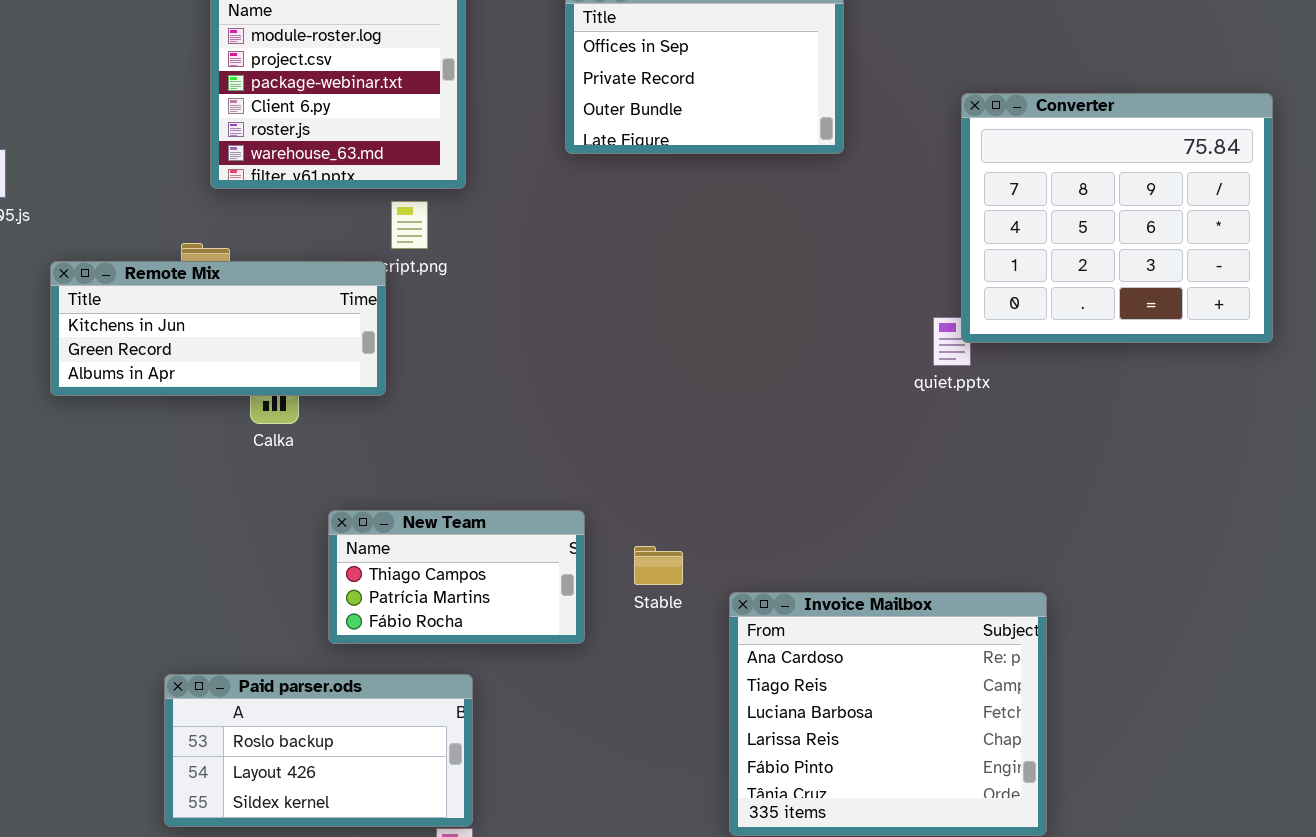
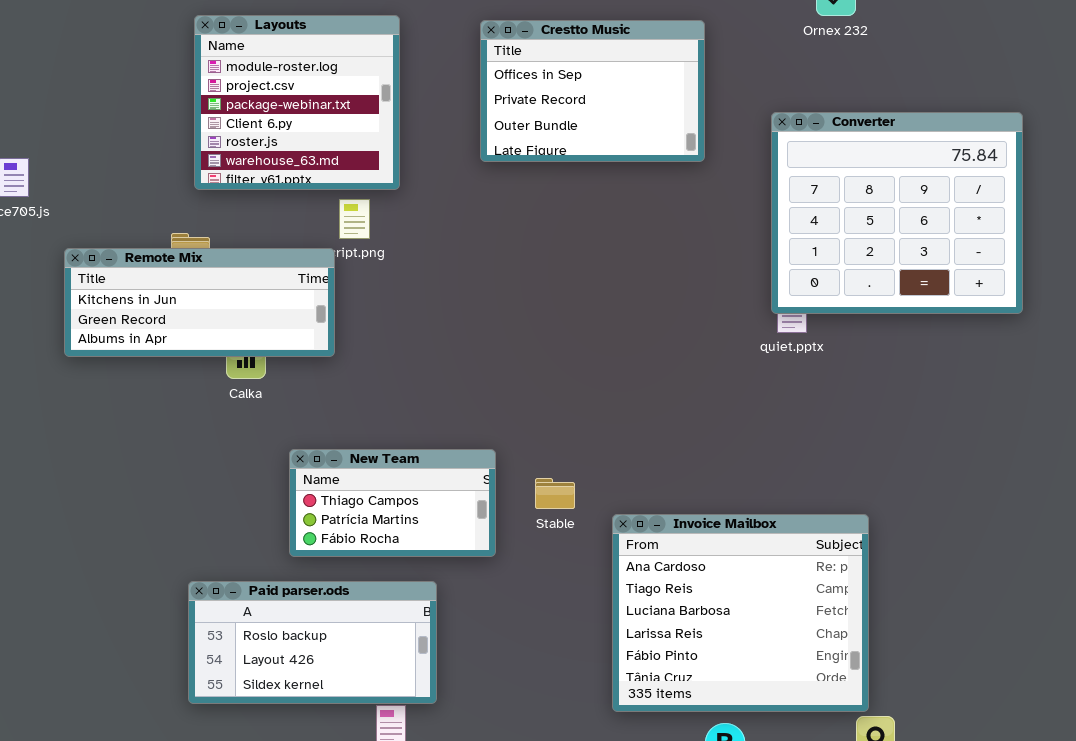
Converter: [961,93,1273,343] -> [771,112,1023,314], moved
Paid parser.ods: [164,674,473,827] -> [188,581,437,704], moved

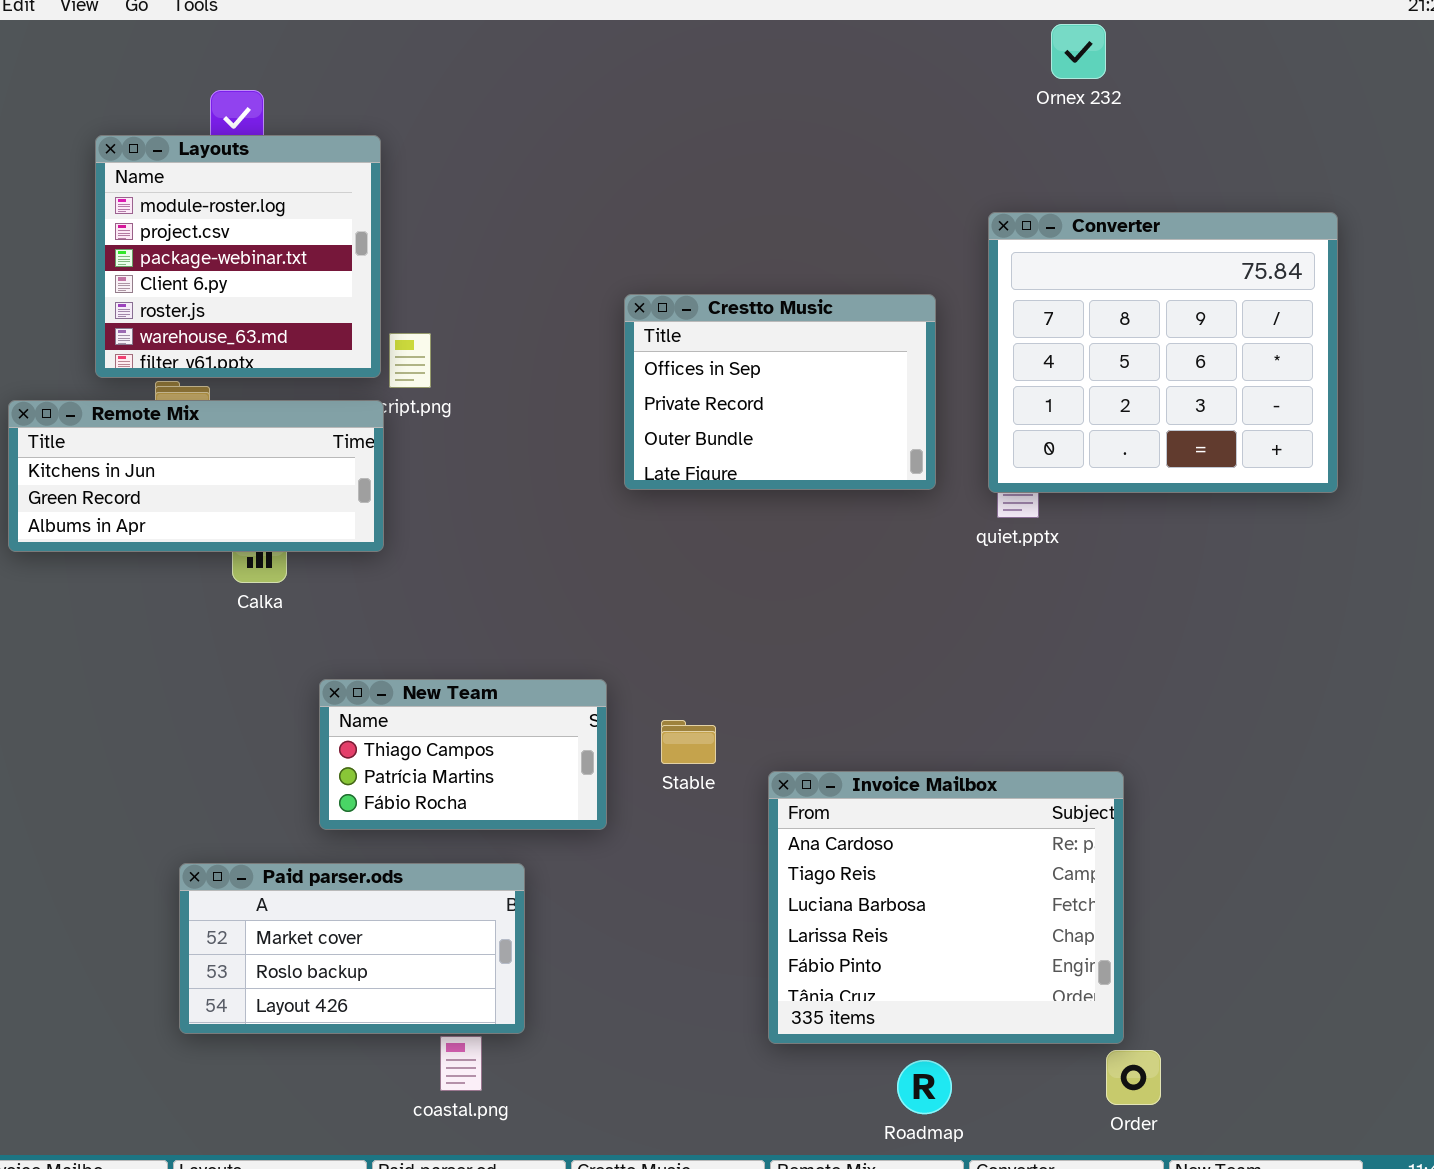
Layouts: [194,15,400,190] -> [95,135,381,378], moved
Crestto Music: [480,20,705,162] -> [624,294,936,490], moved
Paid parser.ods: [188,581,437,704] -> [179,863,525,1034], scrolled up 1 row

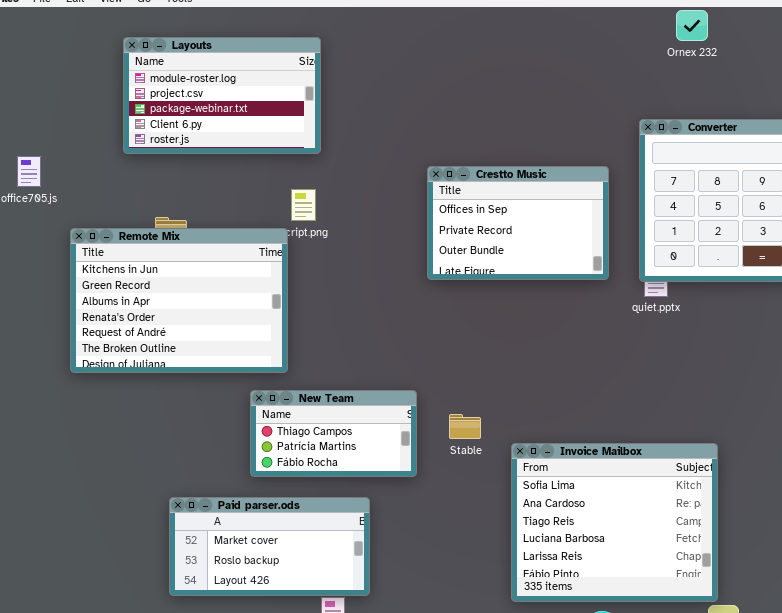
Layouts: [95,135,381,378] -> [123,37,321,154], moved, resized
Remote Mix: [8,400,384,552] -> [70,228,288,373], resized
Invoice Mailbox: [768,771,1124,1044] -> [511,443,718,602], scrolled up 1 row

